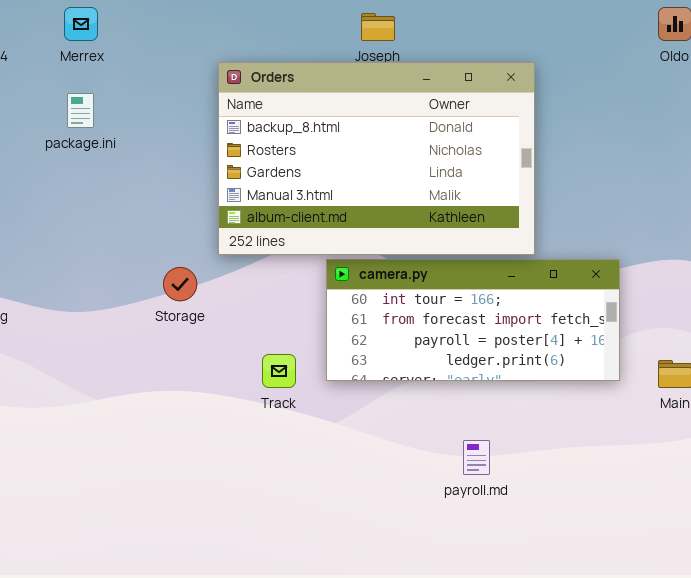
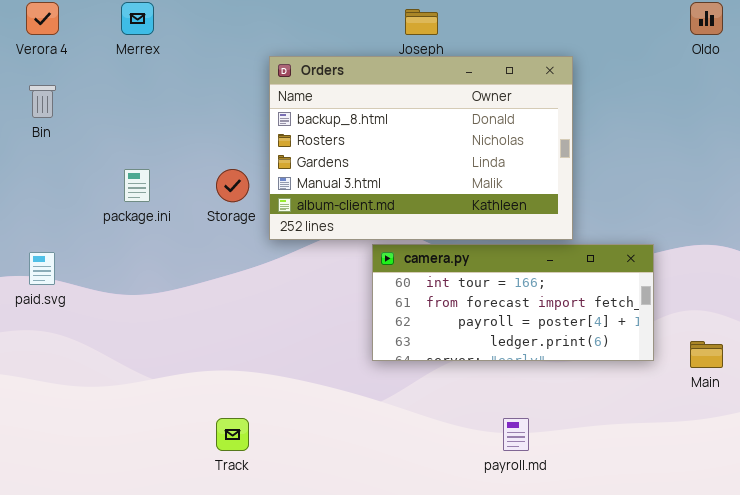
package.ini: [67,93,94,128] -> [124,169,150,202], moved
Storage: [163,267,197,301] -> [216,169,249,202], moved
Track: [262,354,296,388] -> [216,418,249,451], moved

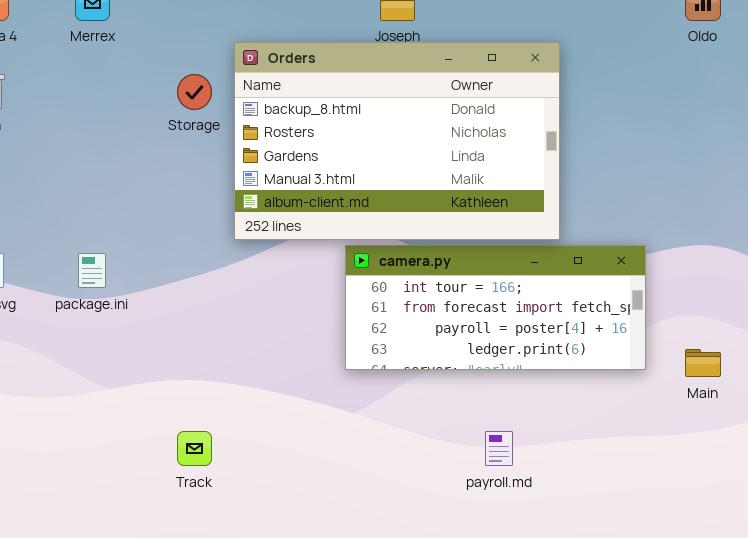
package.ini: [124,169,150,202] -> [78,253,106,288], moved
Storage: [216,169,249,202] -> [177,74,212,110], moved

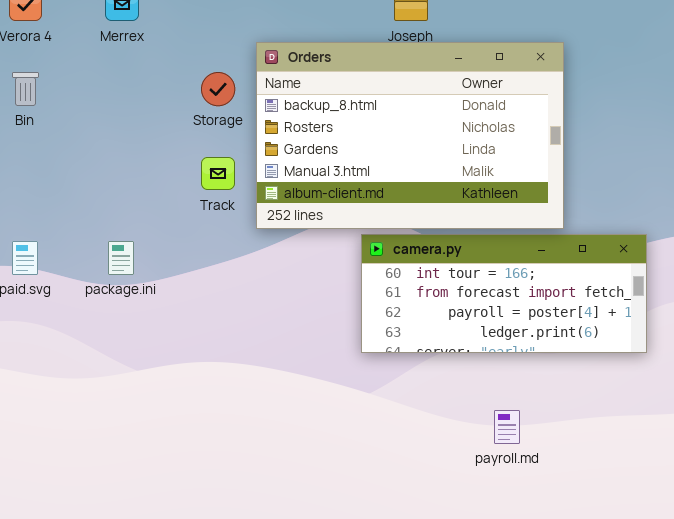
Track: [177,431,212,466] -> [201,157,235,190], moved

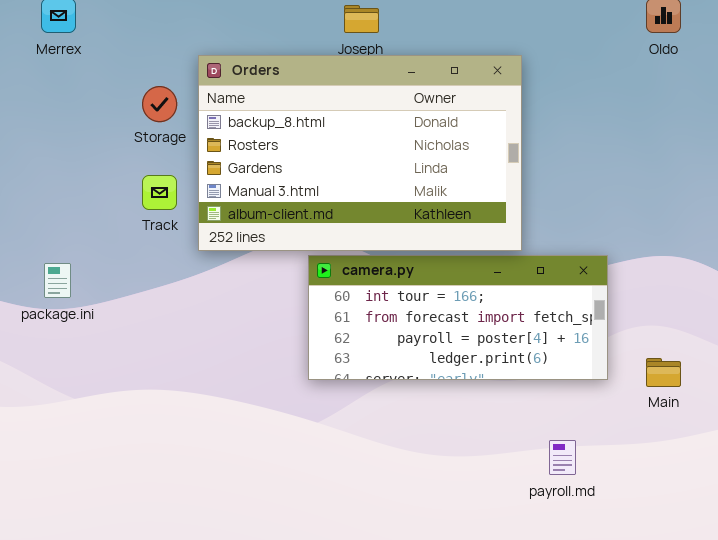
payroll.md: [494,410,520,444] -> [549,440,576,475], moved

